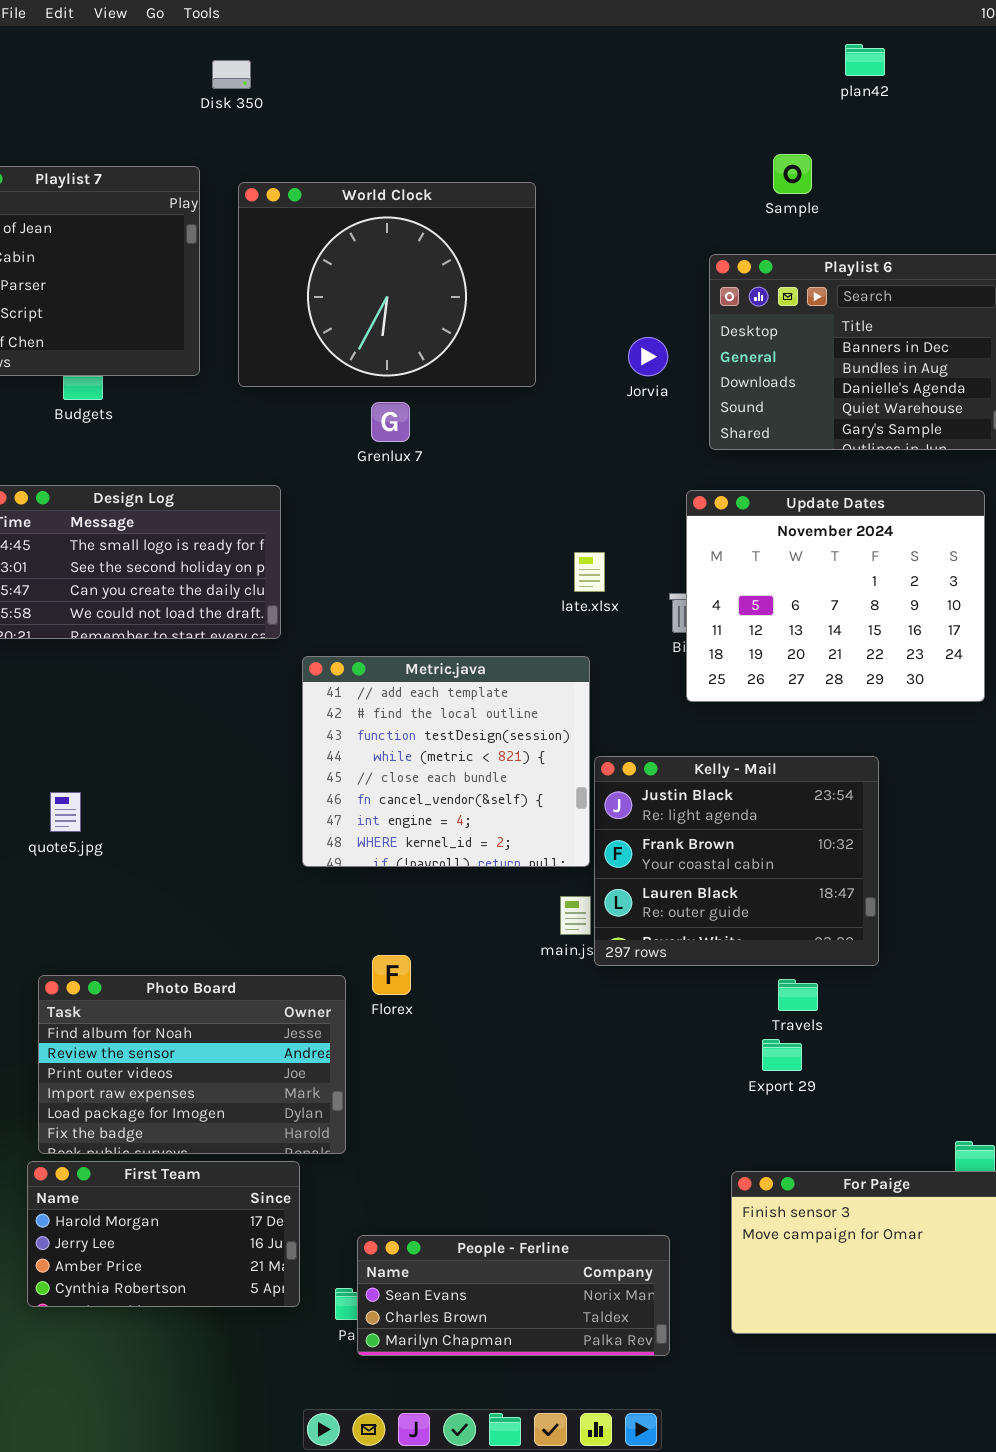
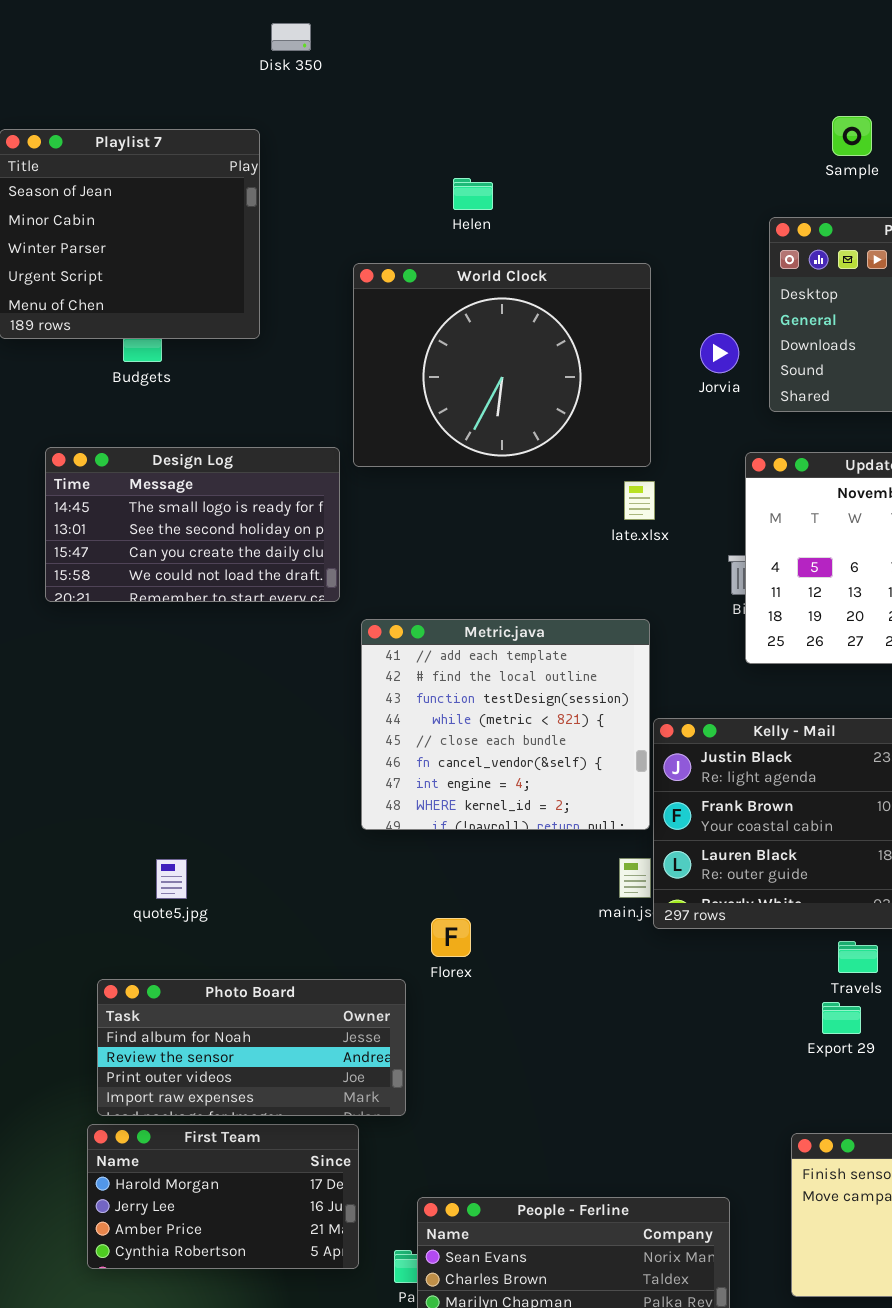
World Clock: [238,182,536,387] -> [353,263,651,467], moved
Jorvia: [628,337,668,376] -> [700,333,739,373], moved
late.xlsx: [574,552,605,592] -> [624,481,655,520], moved
quote5.jpg: [50,792,81,832] -> [156,859,187,899], moved
Photo Board: [38,975,346,1154] -> [97,979,406,1116], resized

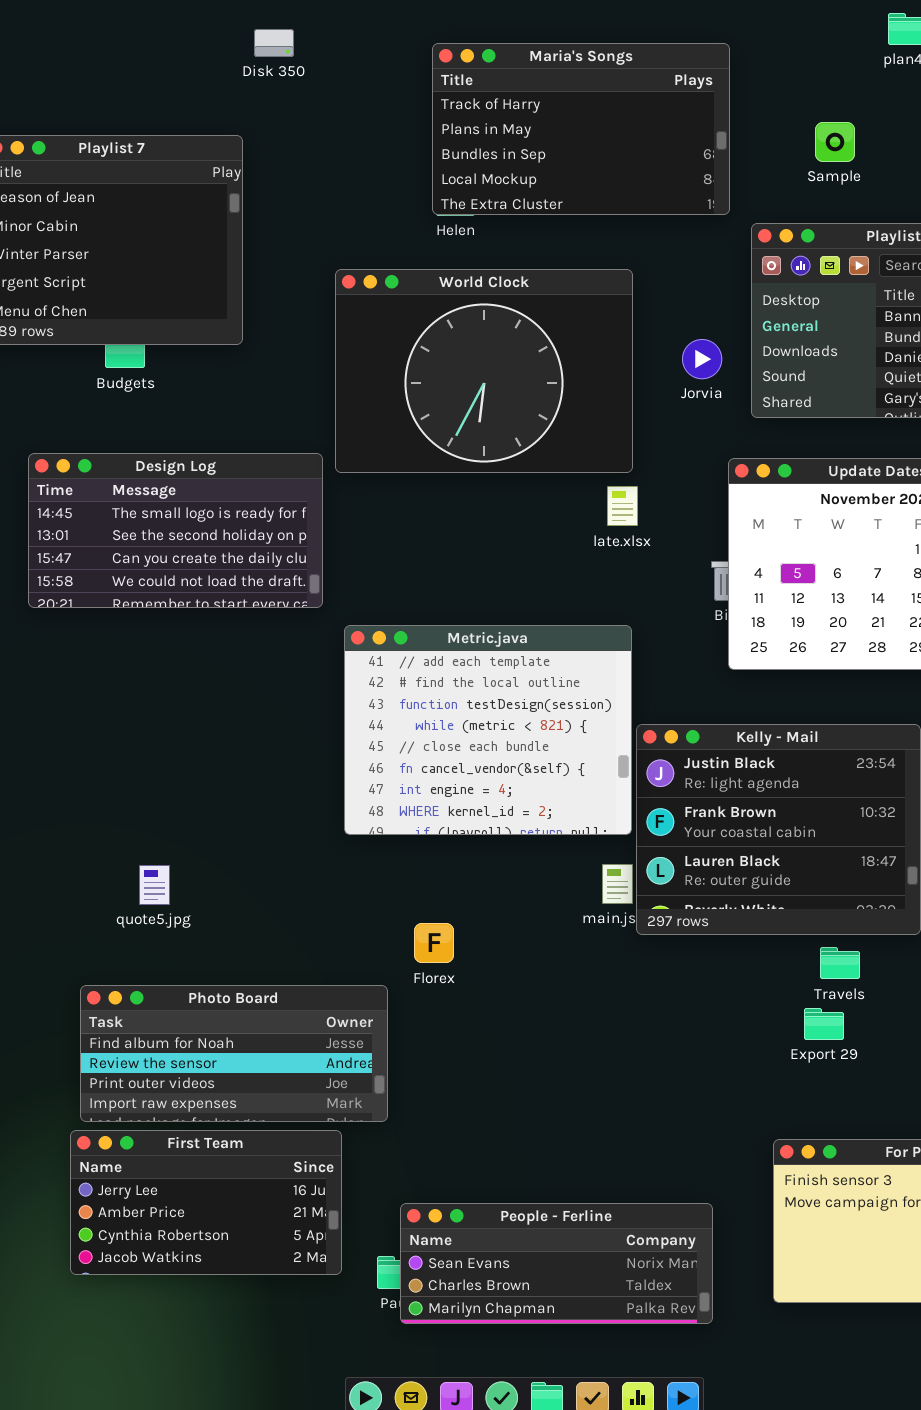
Maria's Songs: none -> [432,43,730,215], opened
First Team: [87,1124,359,1269] -> [70,1130,342,1275], scrolled down 1 row

